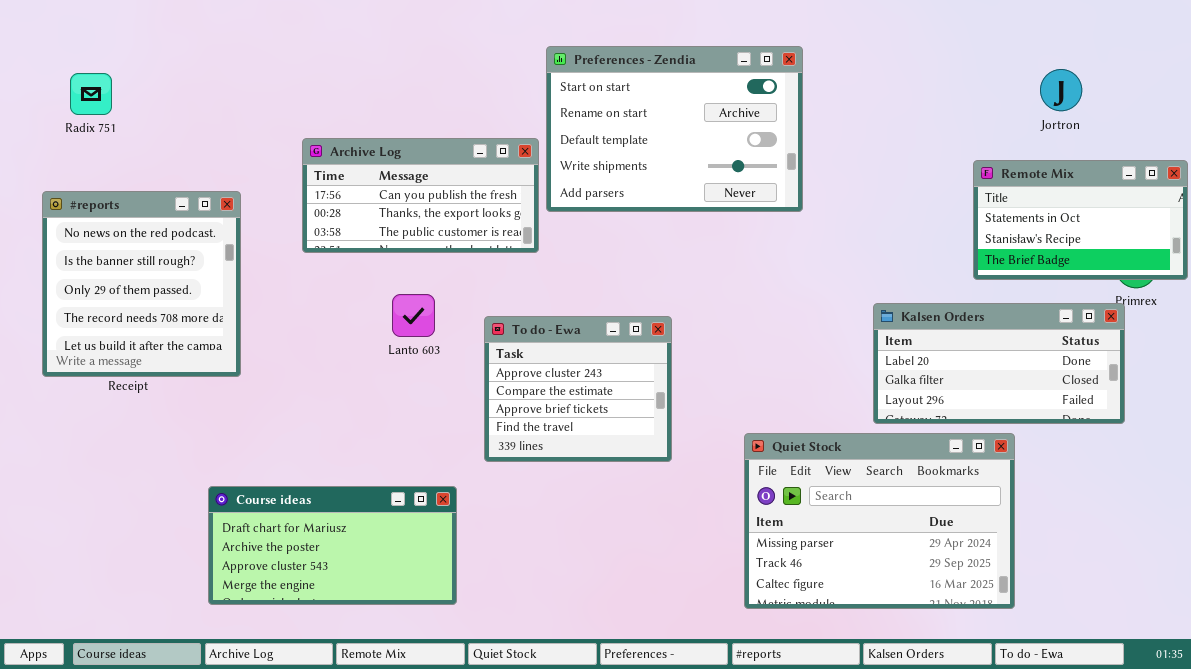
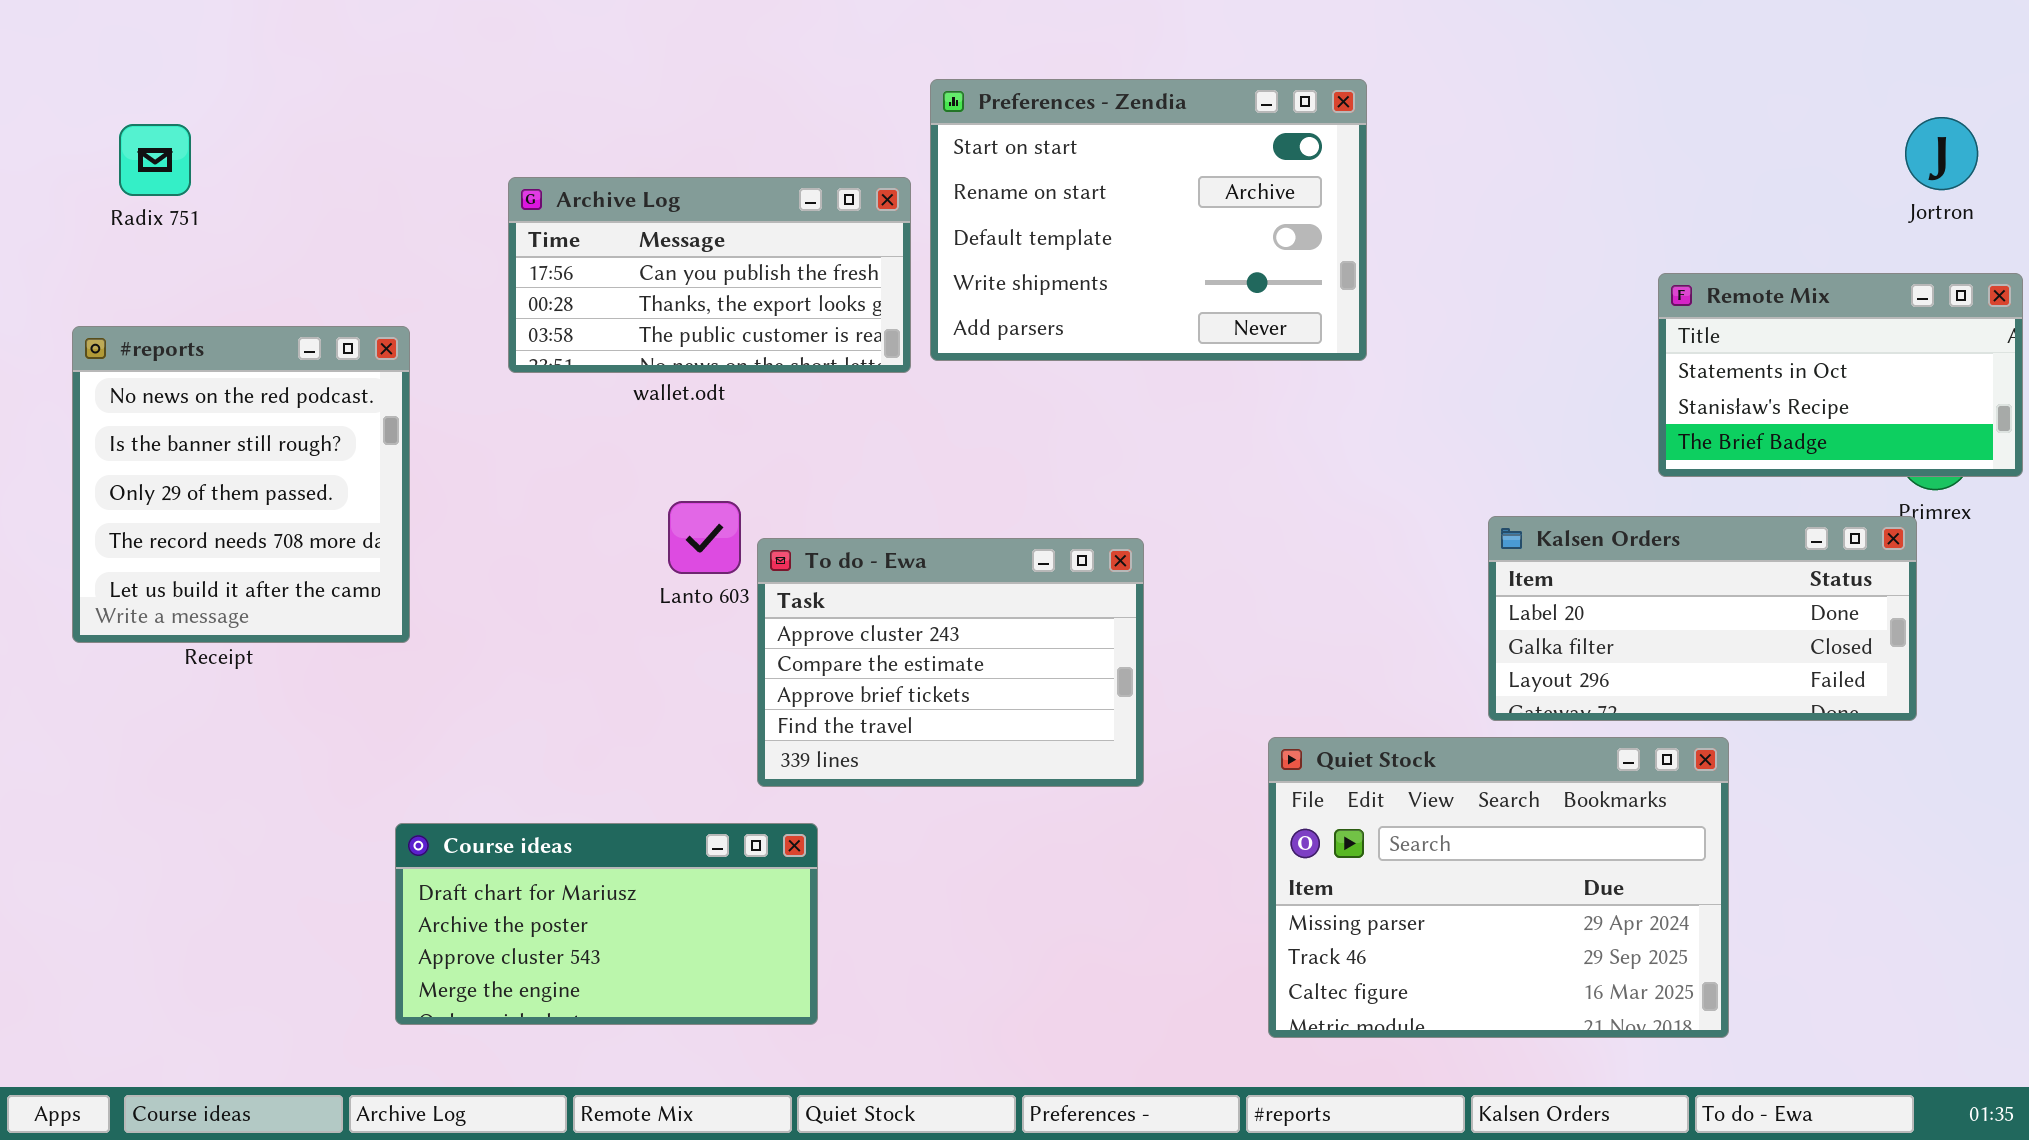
Jortron: [1040,69,1082,111] -> [1905,117,1978,190], moved
Archive Log: [302,138,539,253] -> [508,177,911,373], moved
To do - Ewa: [484,316,672,462] -> [757,538,1144,787], resized
Course ideas: [208,486,457,605] -> [395,823,818,1025], moved

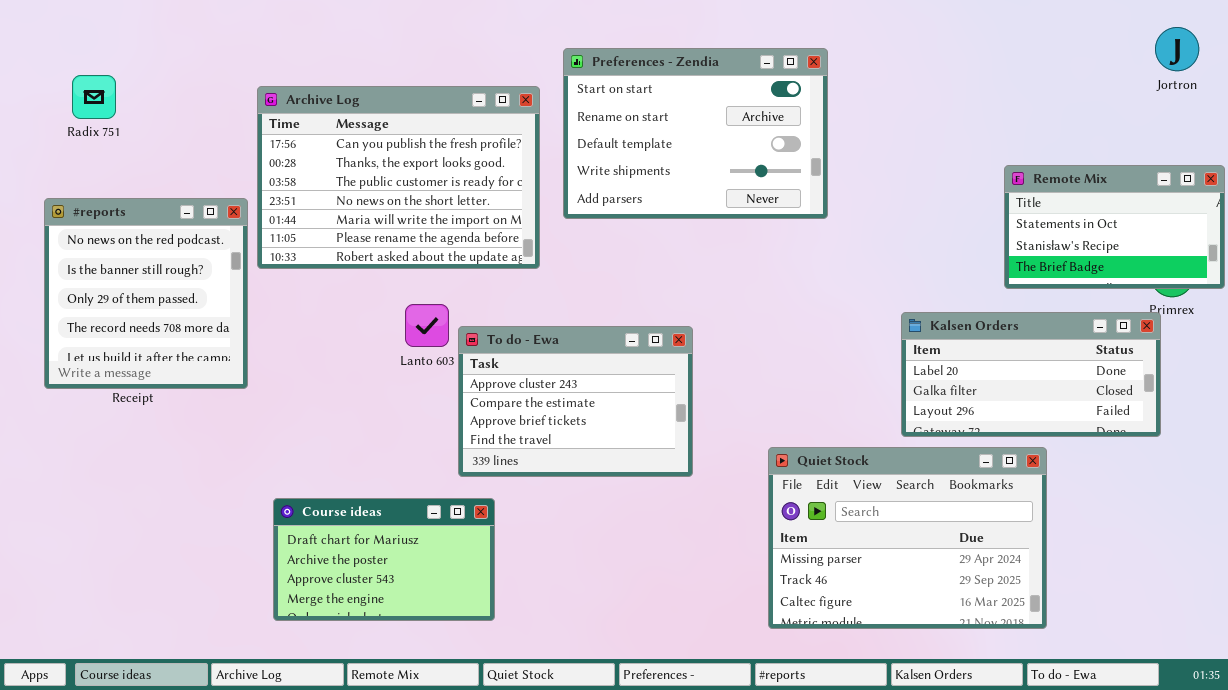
Jortron: [1905,117,1978,190] -> [1155,27,1199,71], moved
Archive Log: [508,177,911,373] -> [257,86,540,269], moved, resized
Course ideas: [395,823,818,1025] -> [273,498,495,621], resized

